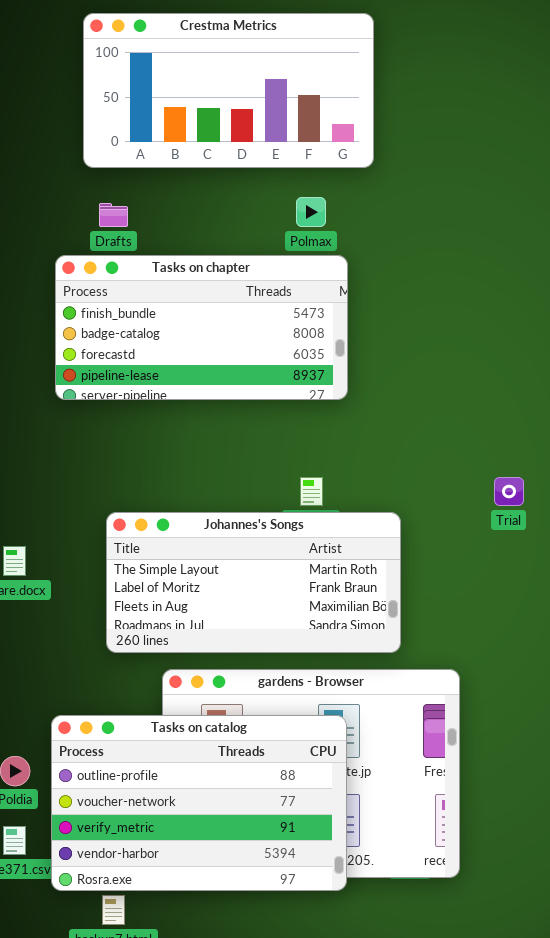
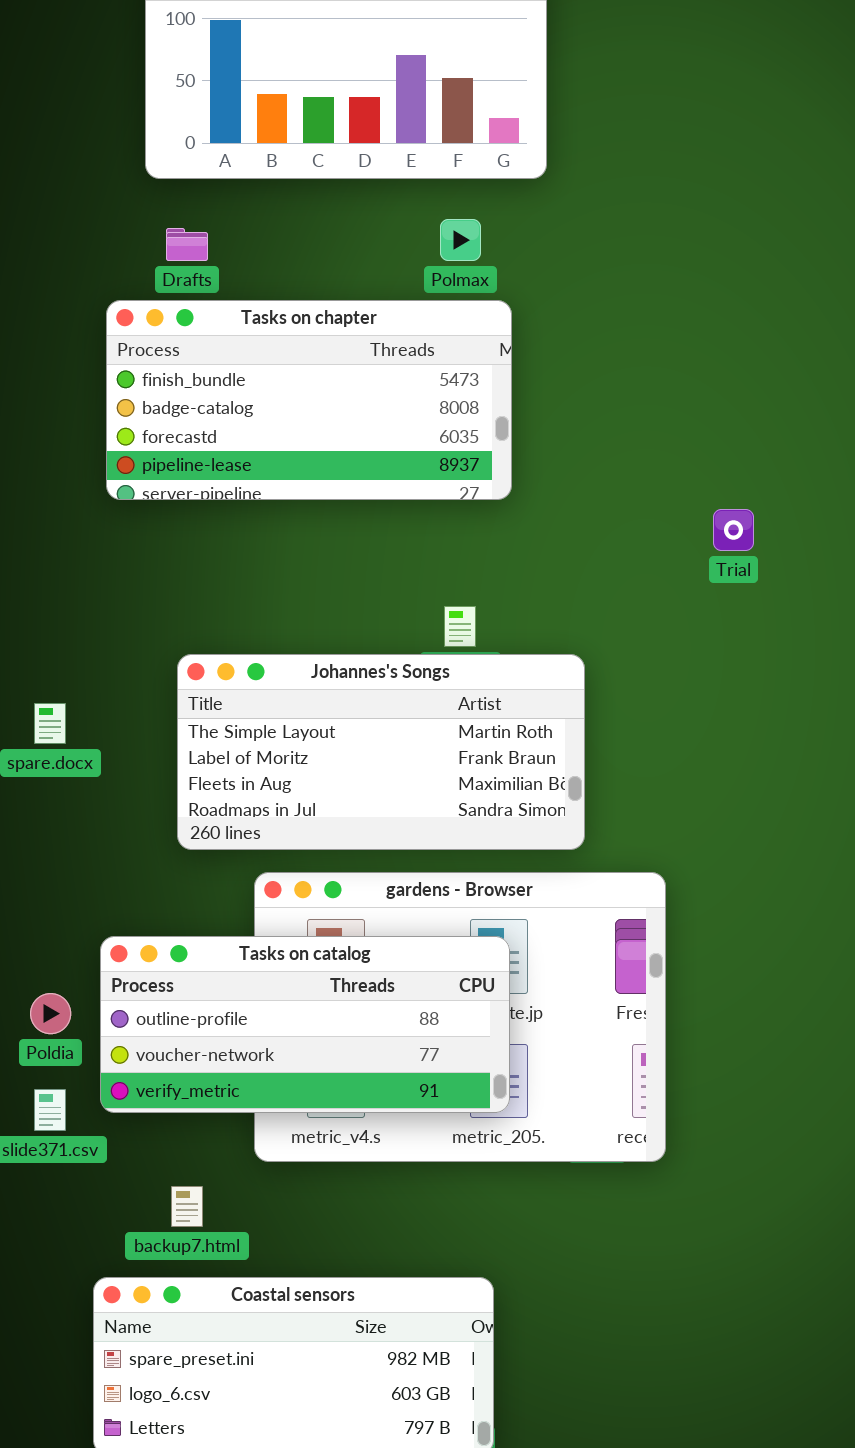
Trial: [494,477,524,506] -> [713,509,754,551], moved
Tasks on catalog: [51,715,347,891] -> [100,936,510,1113], resized

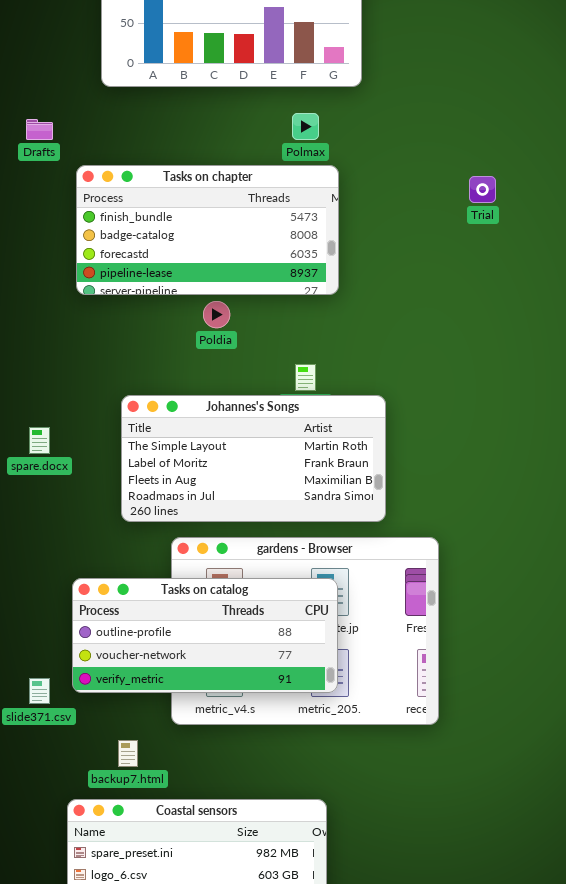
Drafts: [166,228,208,261] -> [26,119,53,140], moved
Trial: [713,509,754,551] -> [469,176,496,203], moved
Poldia: [30,993,71,1034] -> [203,301,230,328], moved

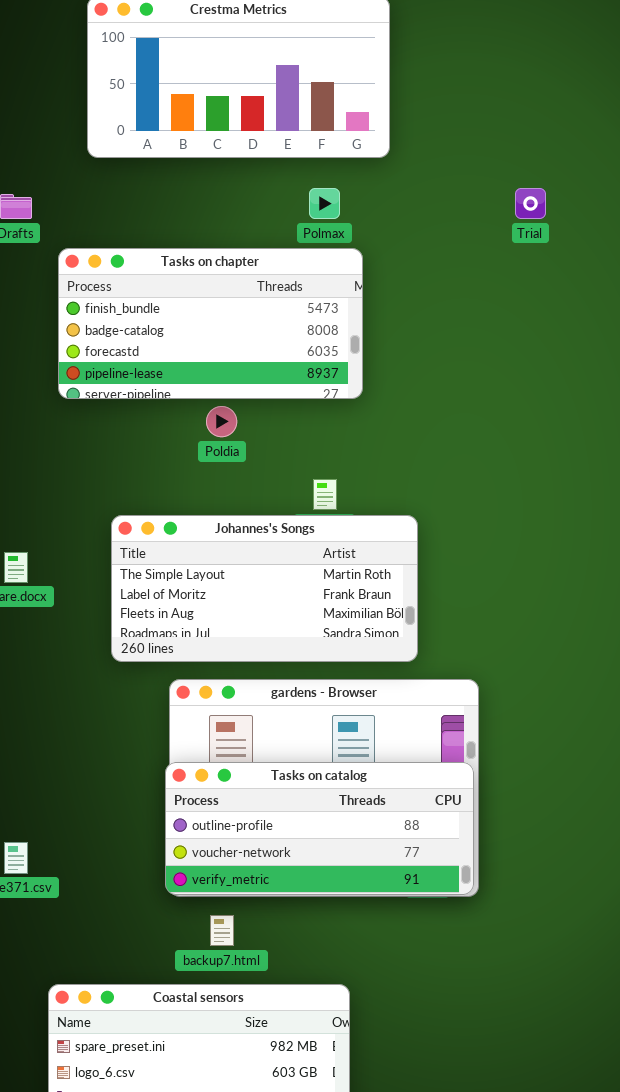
Trial: [469,176,496,203] -> [515,188,546,219], moved
Tasks on catalog: [72,578,338,693] -> [165,762,474,895], moved
backup7.html: [118,740,138,767] -> [210,915,234,946], moved

